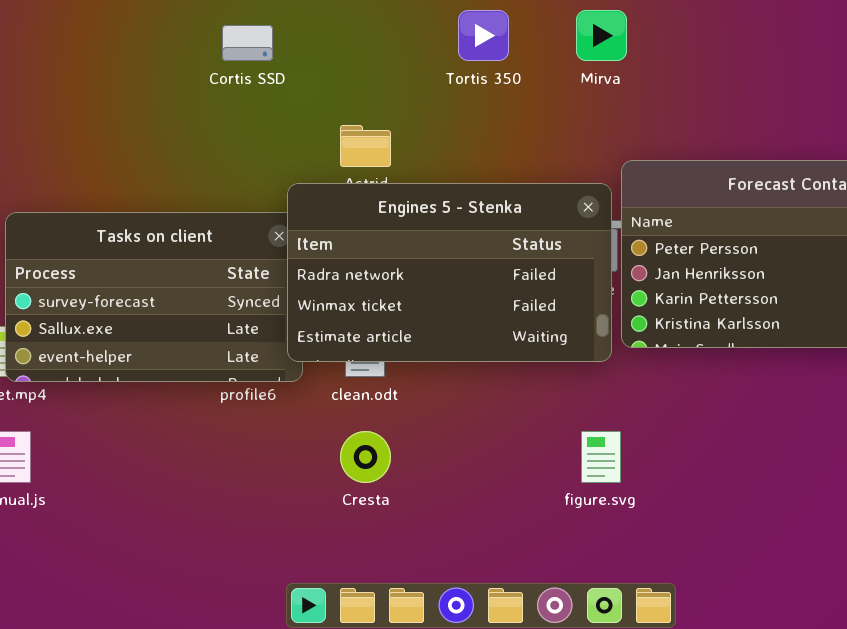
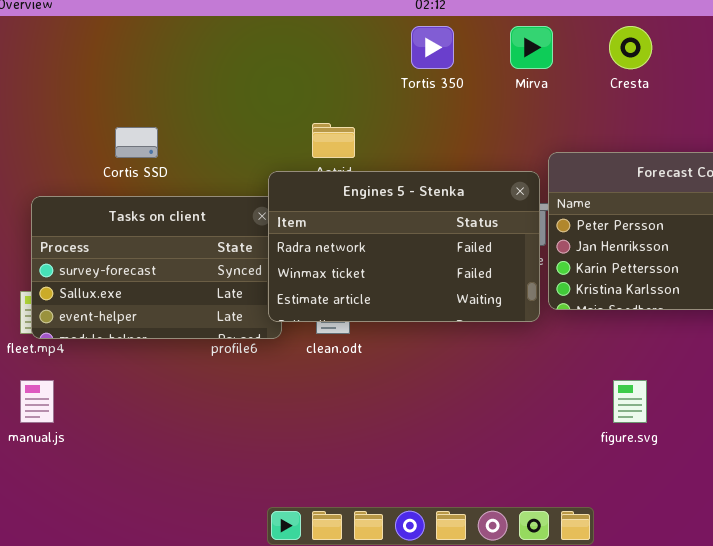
Cortis SSD: [222,25,273,61] -> [115,127,158,158], moved
Cresta: [340,431,391,483] -> [609,26,652,69], moved
figure.svg: [581,431,621,483] -> [613,380,647,423], moved

